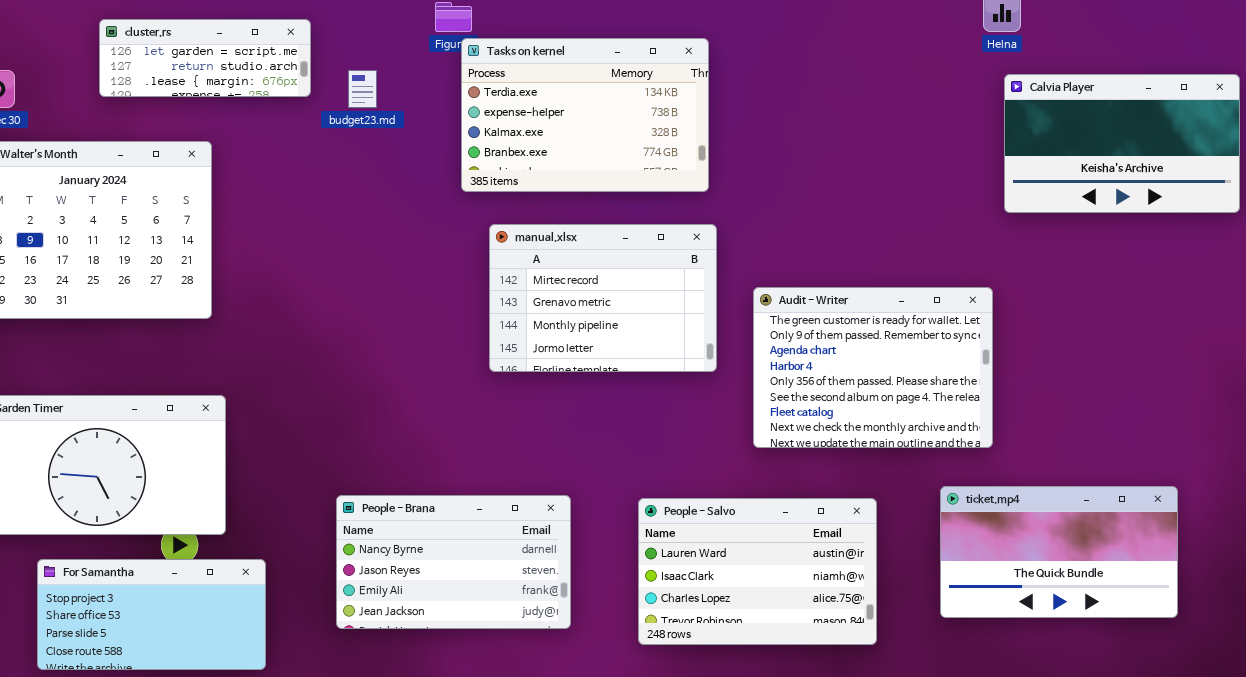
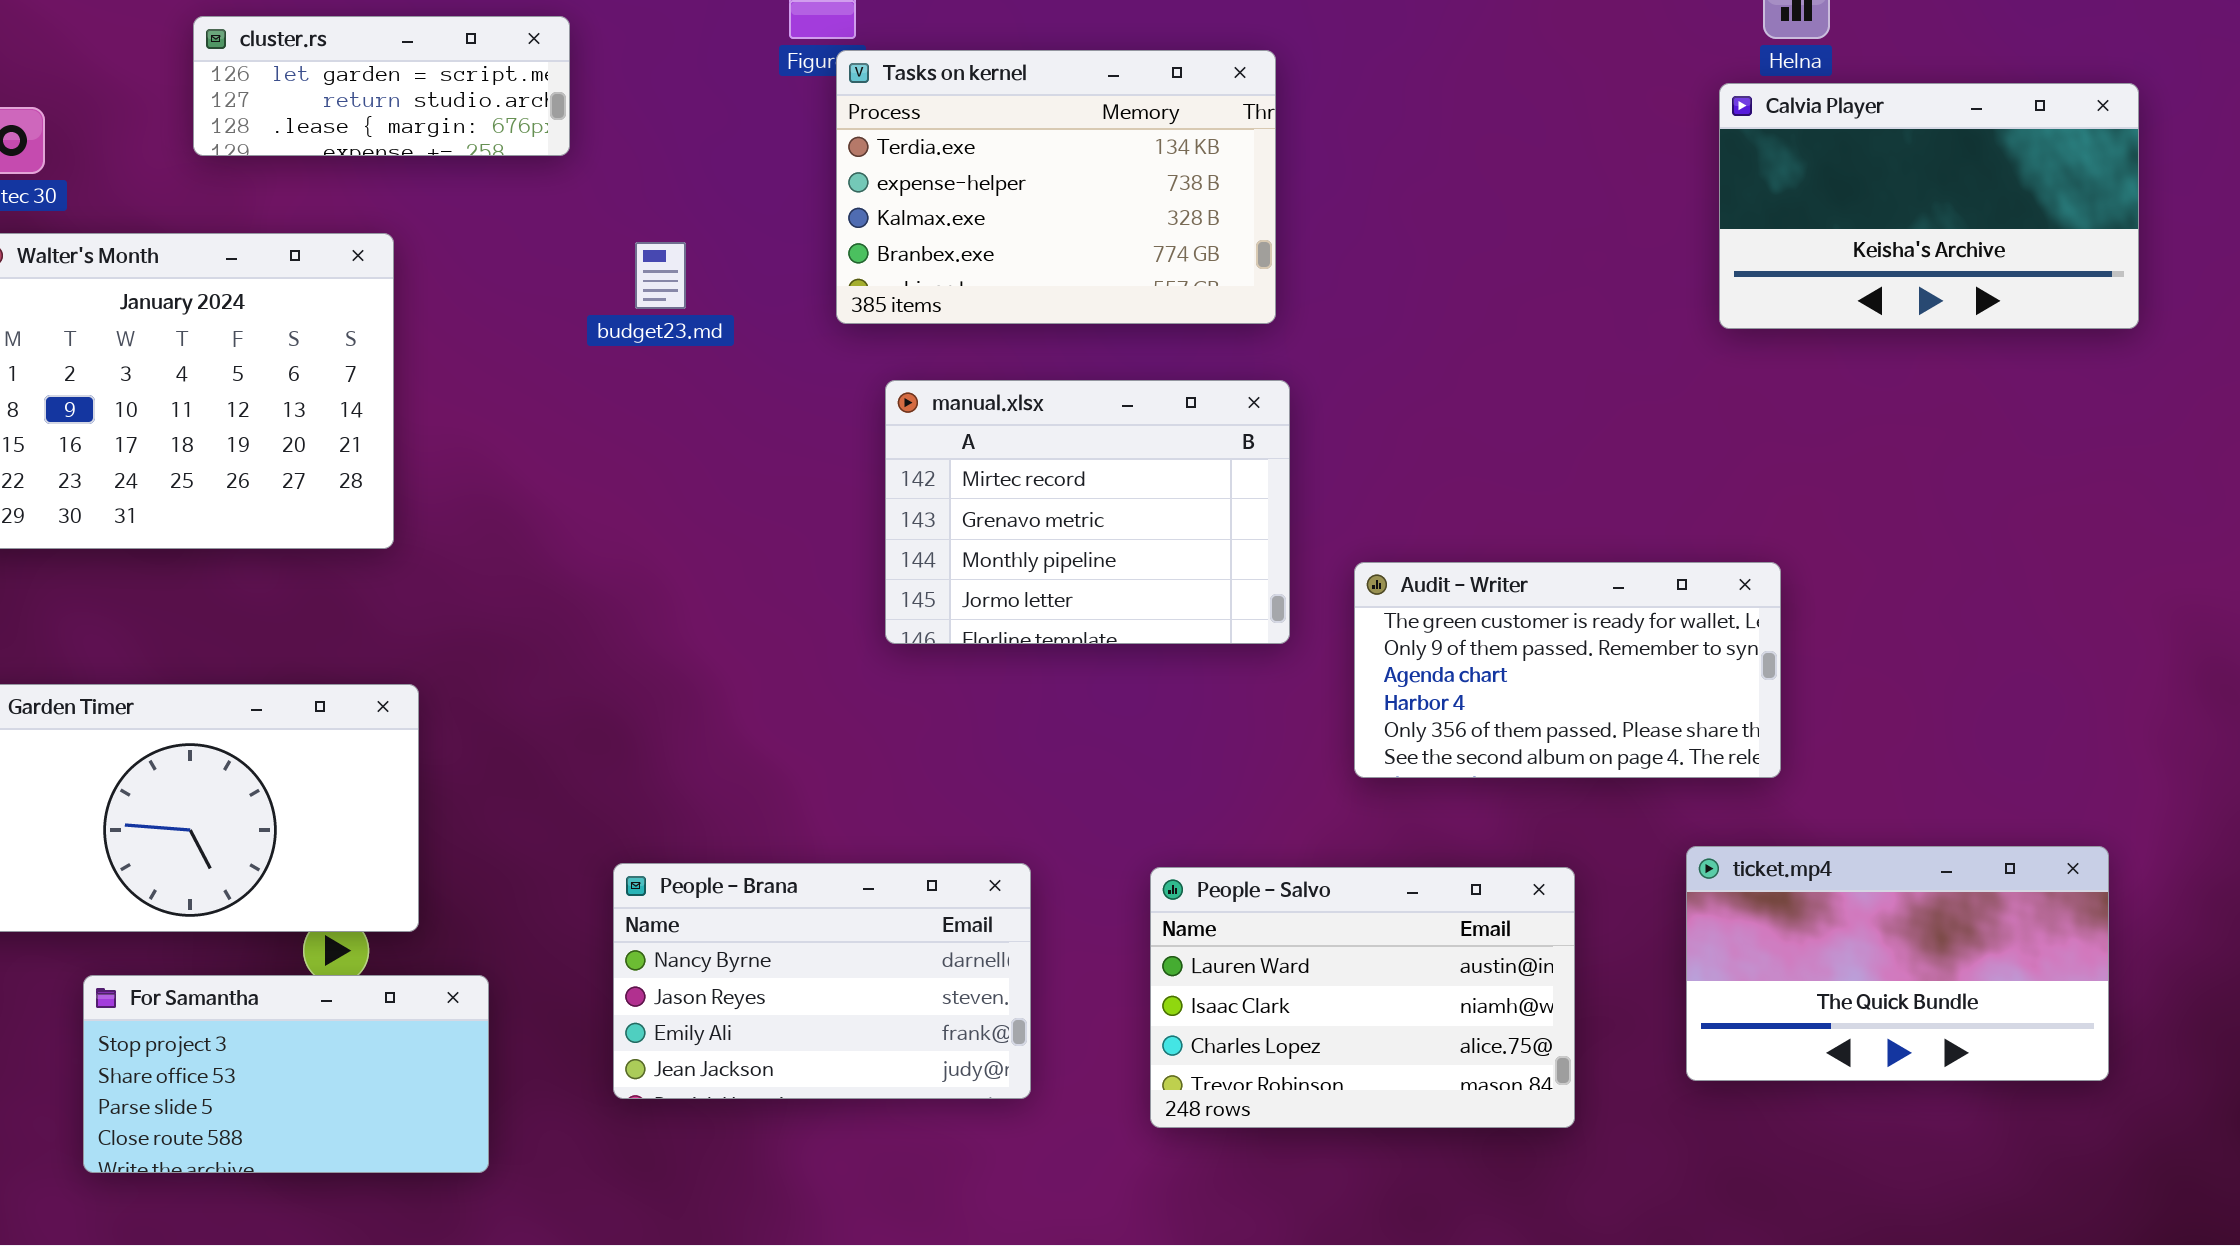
budget23.md: [348,70,377,108] -> [635,242,686,309], moved
Calvia Player: [1004,74,1240,213] -> [1719,83,2139,329], moved
Audit - Writer: [753,287,993,448] -> [1354,562,1781,778], resized

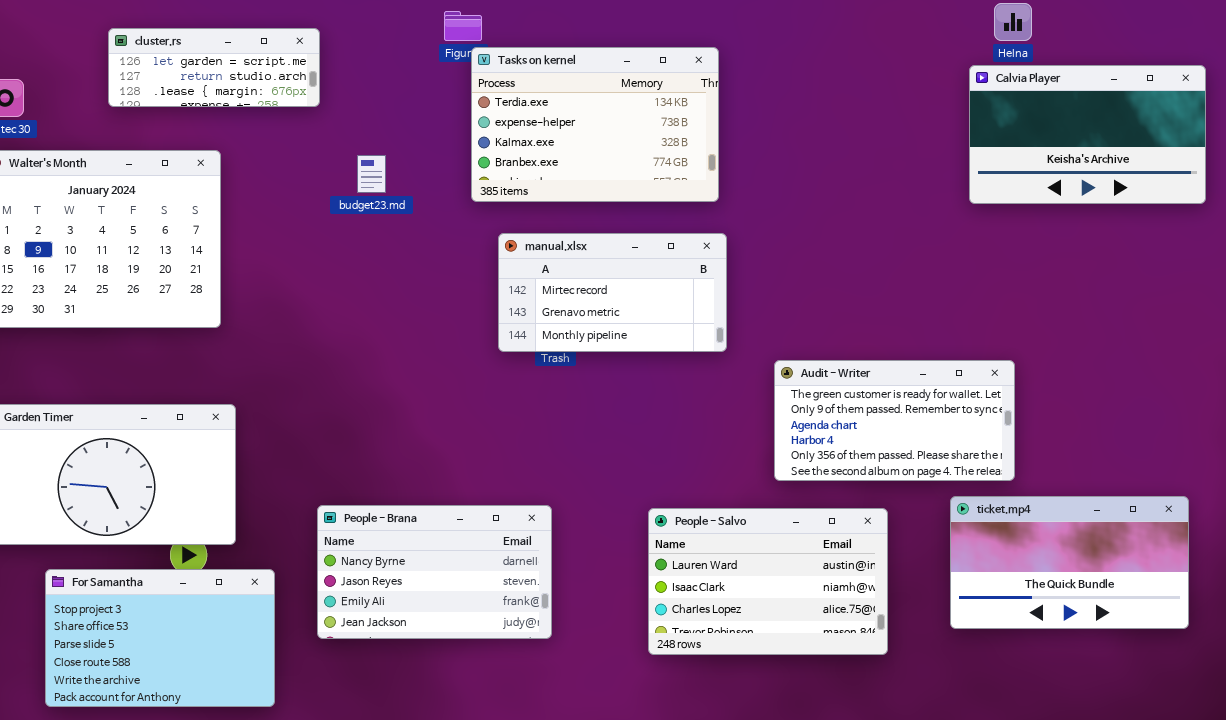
manual.xlsx: [885,380,1290,644] -> [498,233,727,352], resized
Audit - Writer: [1354,562,1781,778] -> [774,360,1015,481], moved
People - Brana: [613,863,1031,1099] -> [317,505,552,639], moved
For Samantha: [83,975,489,1173] -> [45,569,275,707], resized

